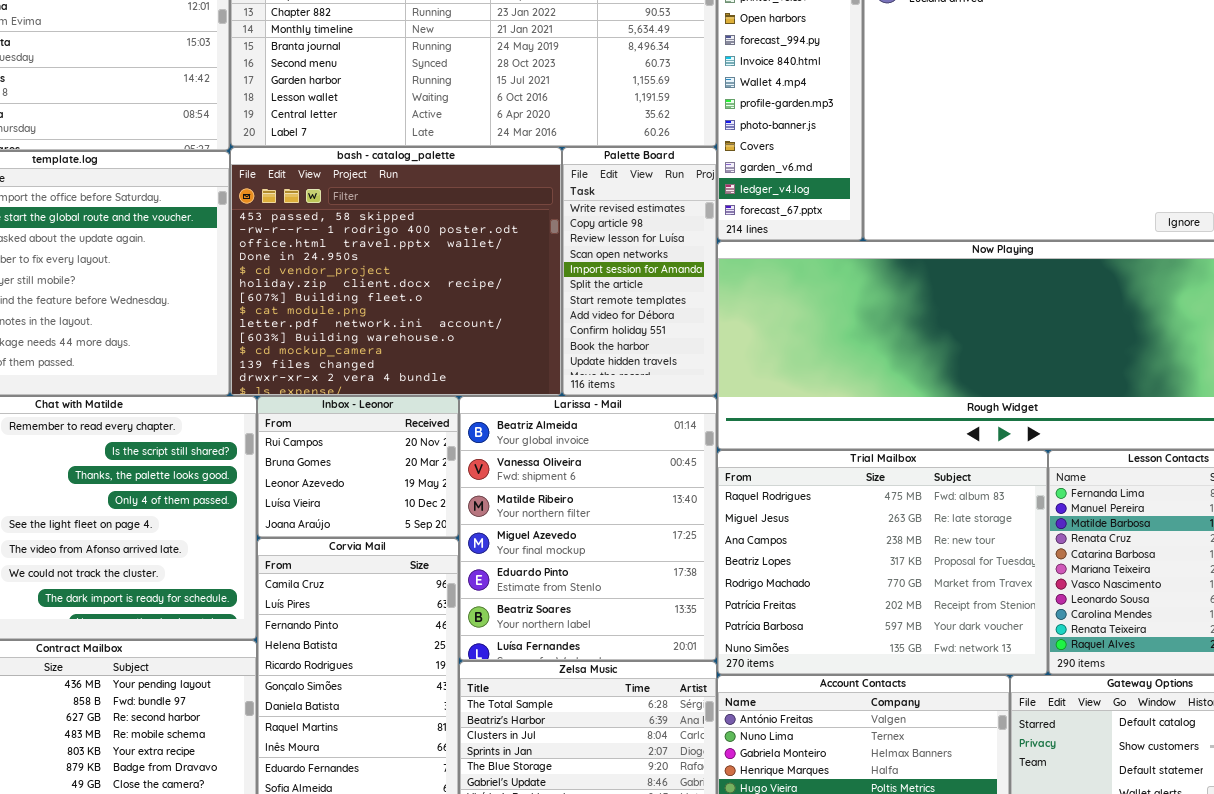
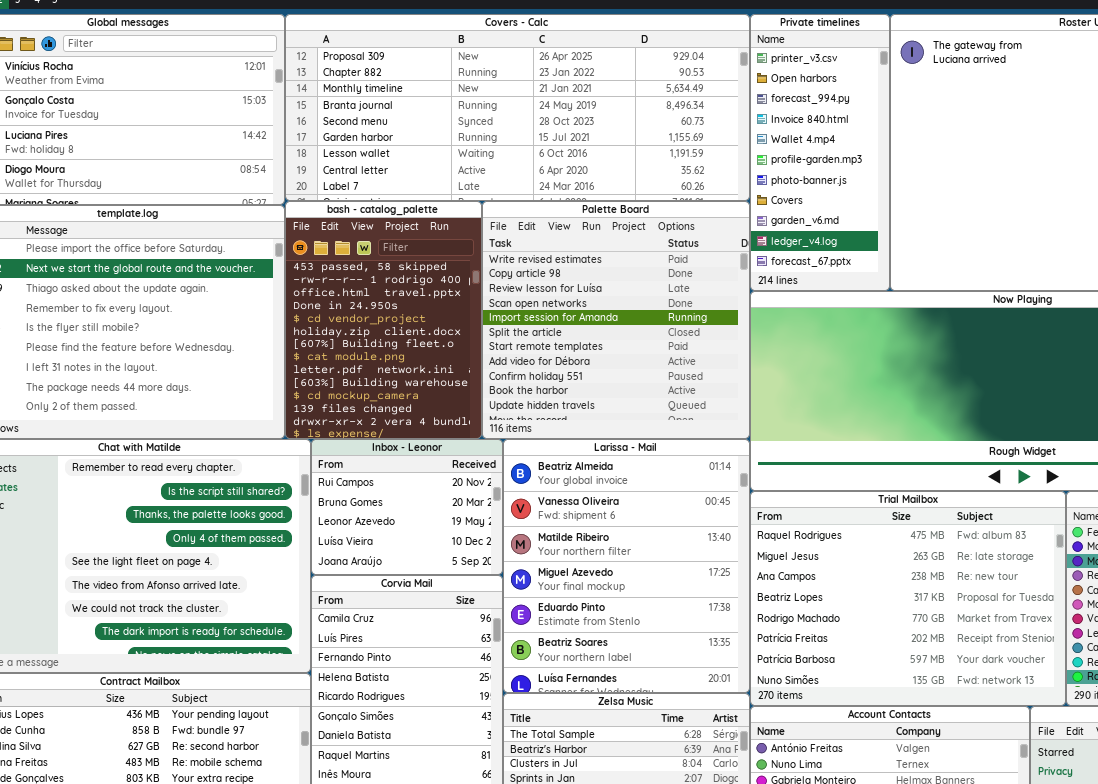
bash - catalog_palette: [230,147,562,396] -> [285,201,482,439], resized
Palette Board: [562,147,717,396] -> [482,201,750,439], resized

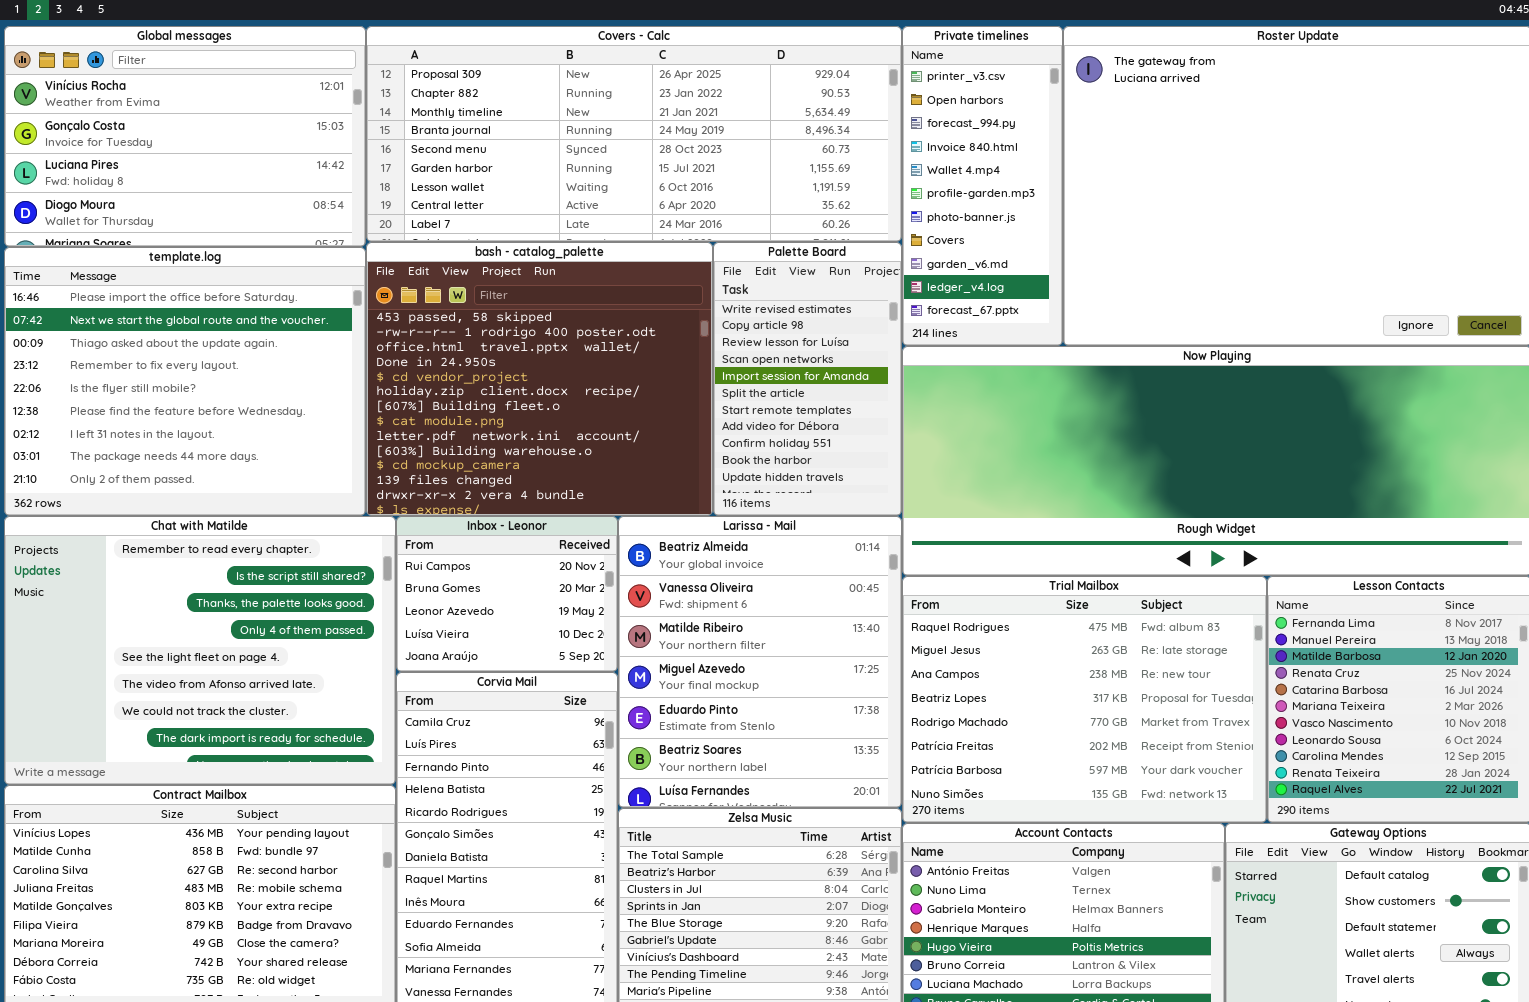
bash - catalog_palette: [285,201,482,439] -> [366,242,713,516], resized
Palette Board: [482,201,750,439] -> [713,242,902,516], resized

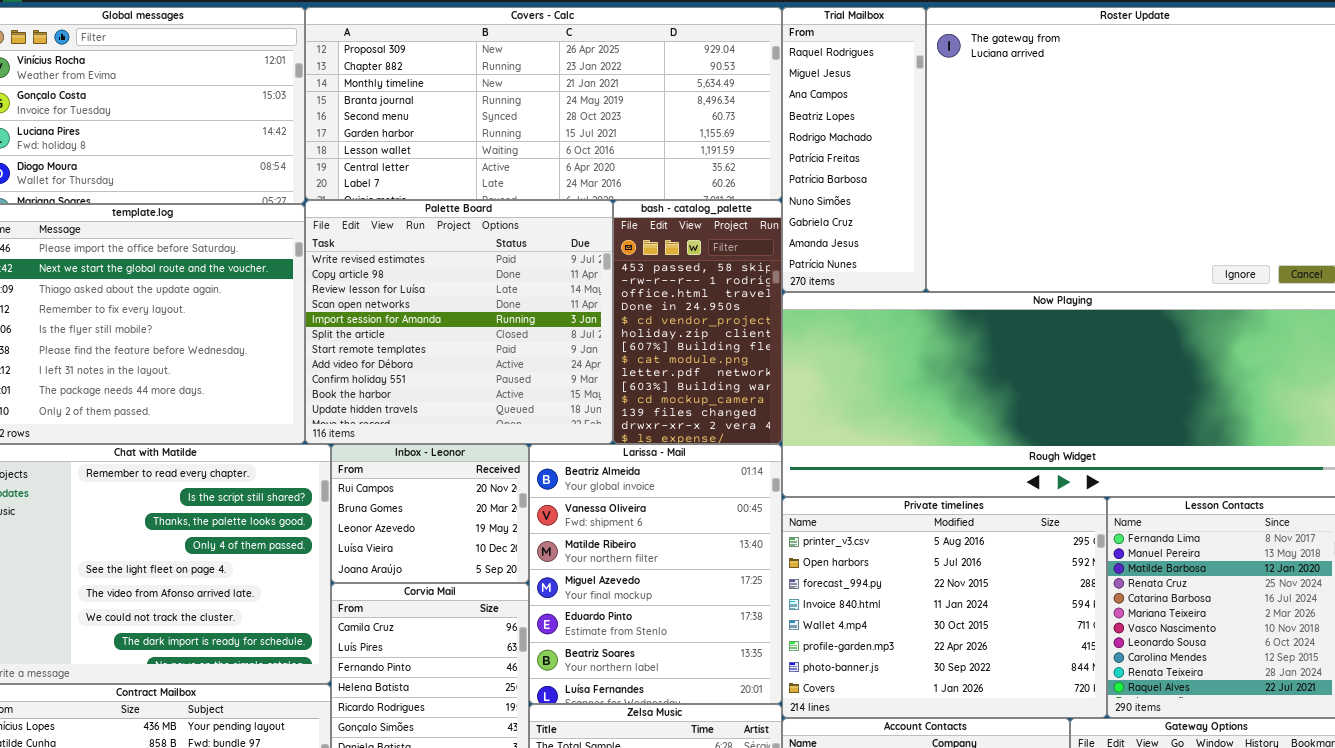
Private timelines: [902,26,1063,346] -> [782,497,1107,718], moved, resized
bash - catalog_palette: [366,242,713,516] -> [613,200,782,444], moved, resized
Palette Board: [713,242,902,516] -> [305,200,613,444], moved, resized
Trial Mailbox: [902,576,1267,823] -> [782,7,926,292], moved, resized

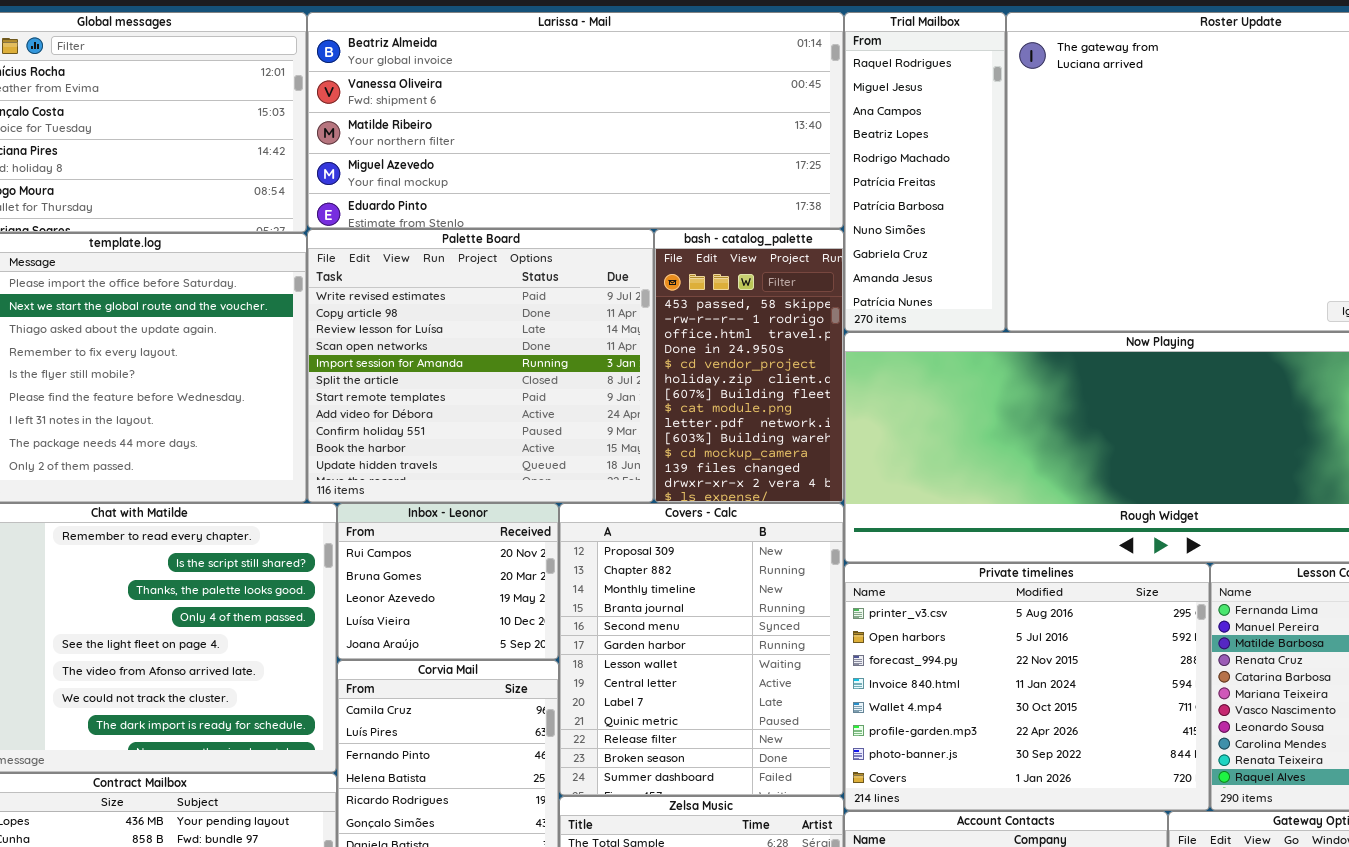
Covers - Calc: [305,7,782,200] -> [559,503,844,796], moved, resized
Larissa - Mail: [529,444,782,704] -> [307,12,844,229], moved, resized

